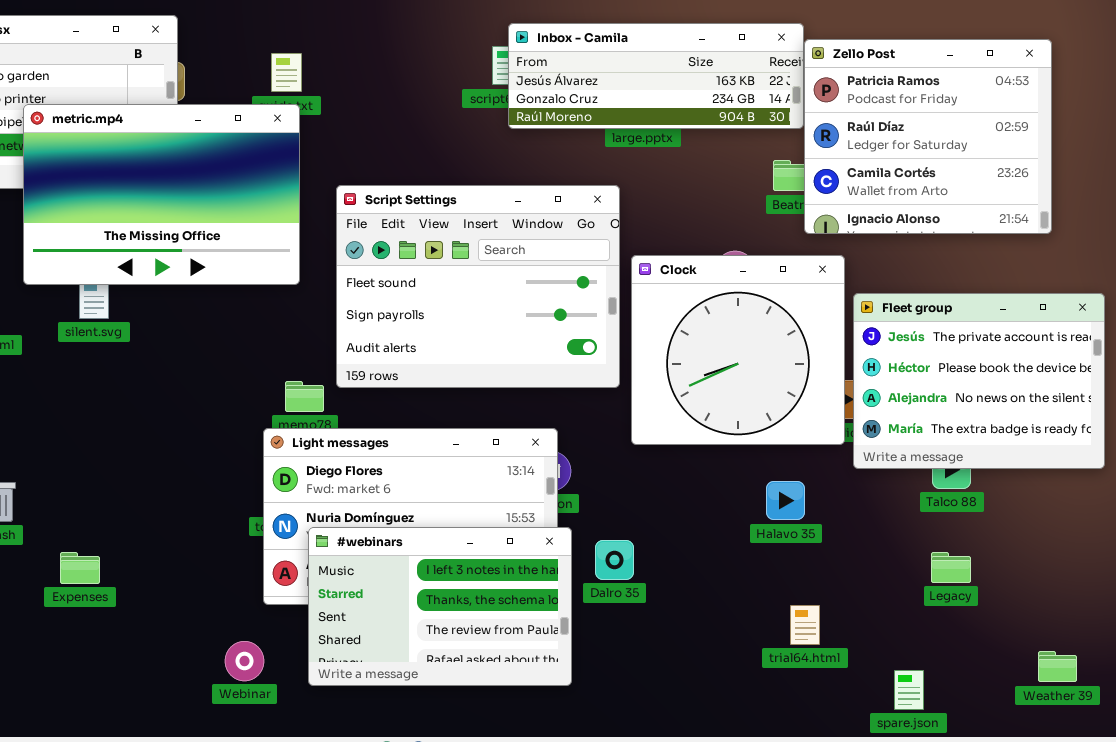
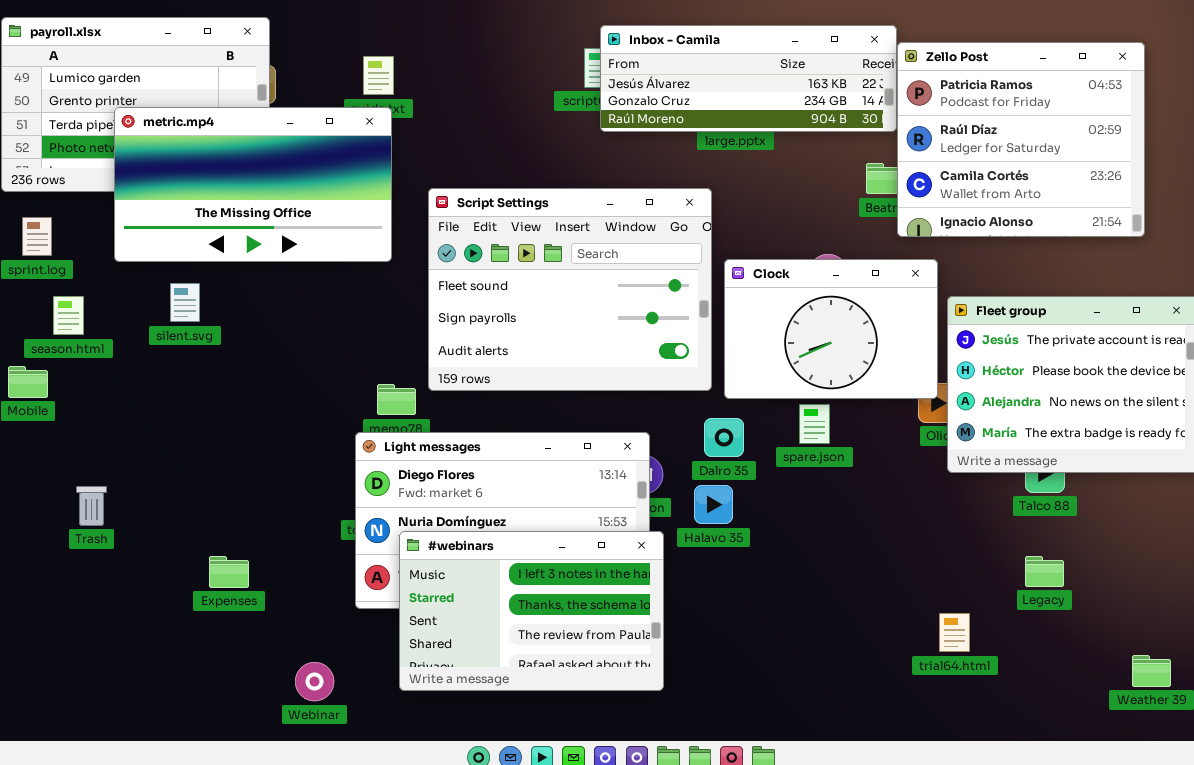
metric.mp4: [23,104,300,285] -> [114,107,392,262], resized
Clock: [631,255,845,445] -> [724,259,938,399], resized
Halavo 35: [766,481,805,520] -> [694,485,733,524], moved
Dalro 35: [595,540,634,580] -> [704,418,744,457], moved
Expenses: [60,552,100,584] -> [209,556,249,588], moved
trial64.html: [790,605,820,645] -> [939,613,970,652], moved
Webinar: [225,641,264,681] -> [295,662,334,701], moved
spare.json: [894,670,924,710] -> [799,404,830,444], moved

